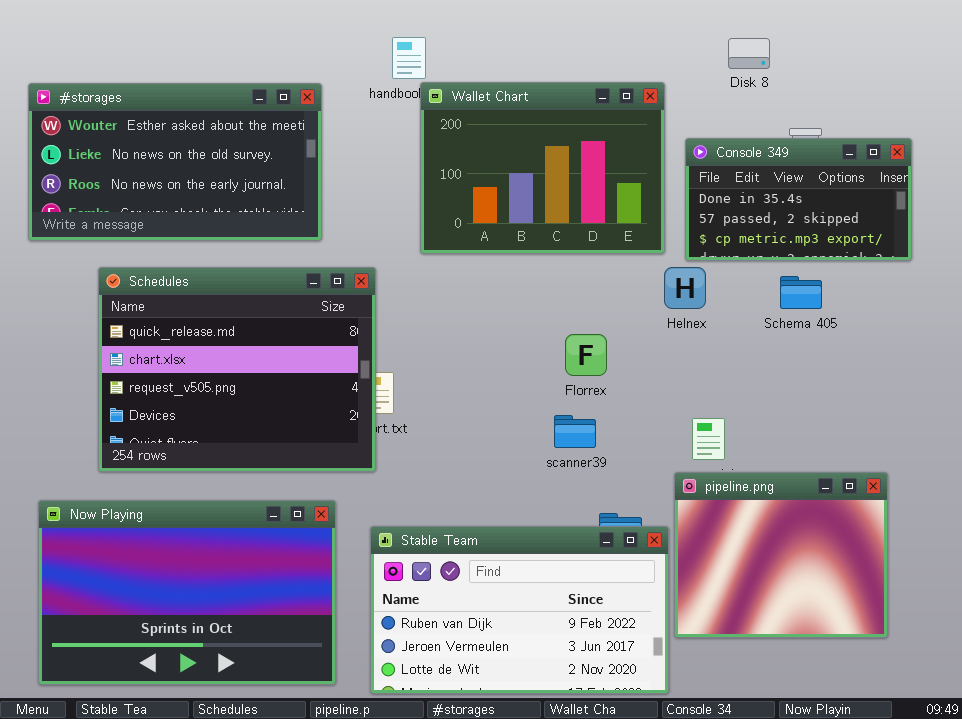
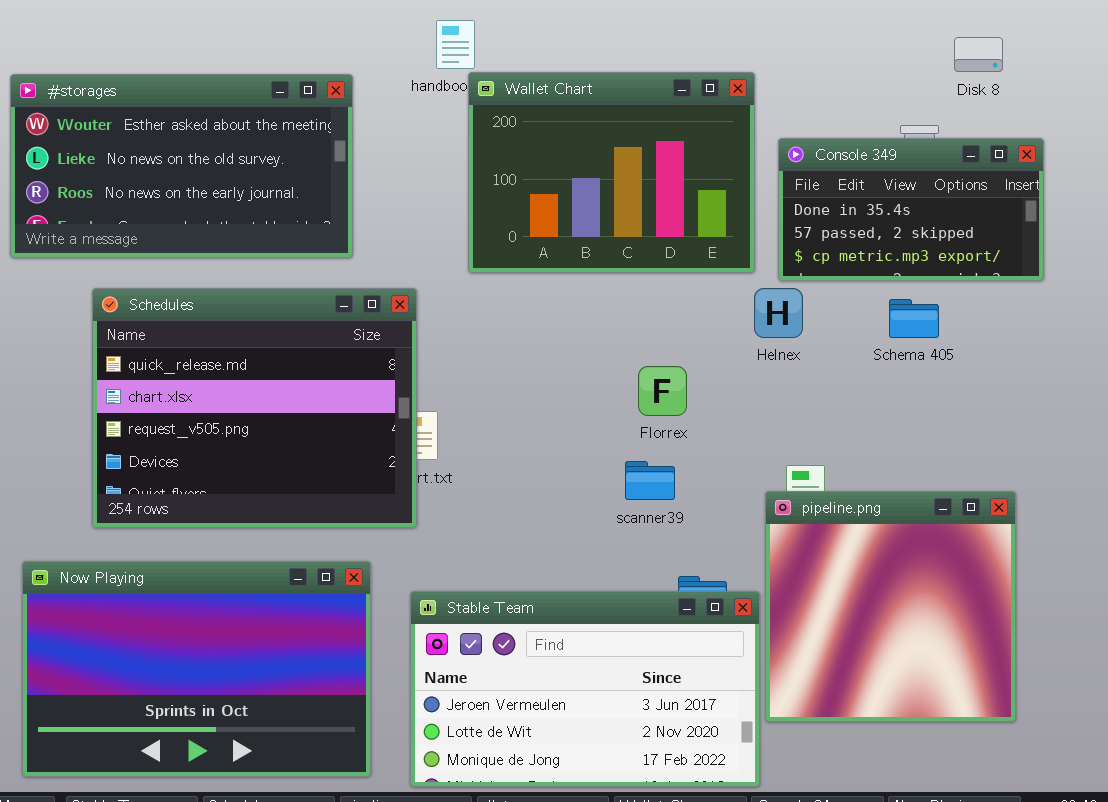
Disk 8: [728,38,770,69] -> [954,37,1003,72], moved
pipeline.png: [674,472,888,638] -> [765,491,1016,722], resized
Stable Team: [370,526,669,694] -> [410,591,760,787], scrolled down 1 row

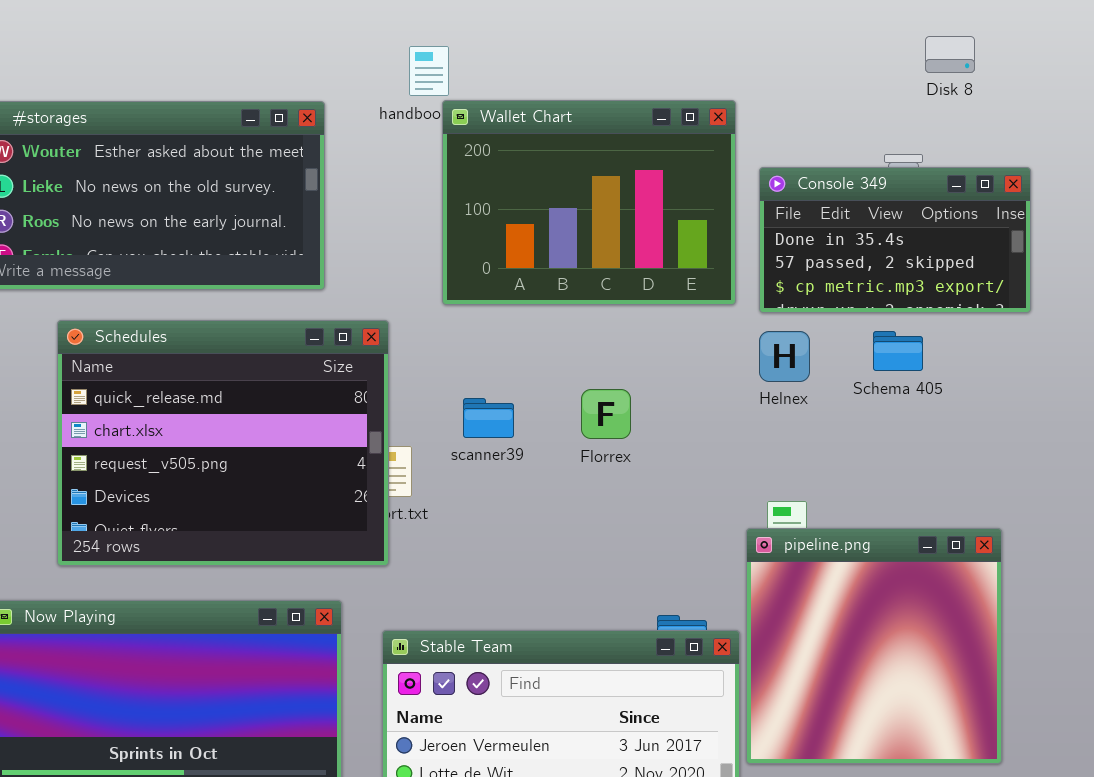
Disk 8: [954,37,1003,72] -> [925,36,975,73], moved
Helnex: [754,288,803,338] -> [759,331,810,382], moved
Florrex: [638,366,687,416] -> [581,389,631,439], moved
scanner39: [625,461,675,500] -> [463,398,514,438], moved

